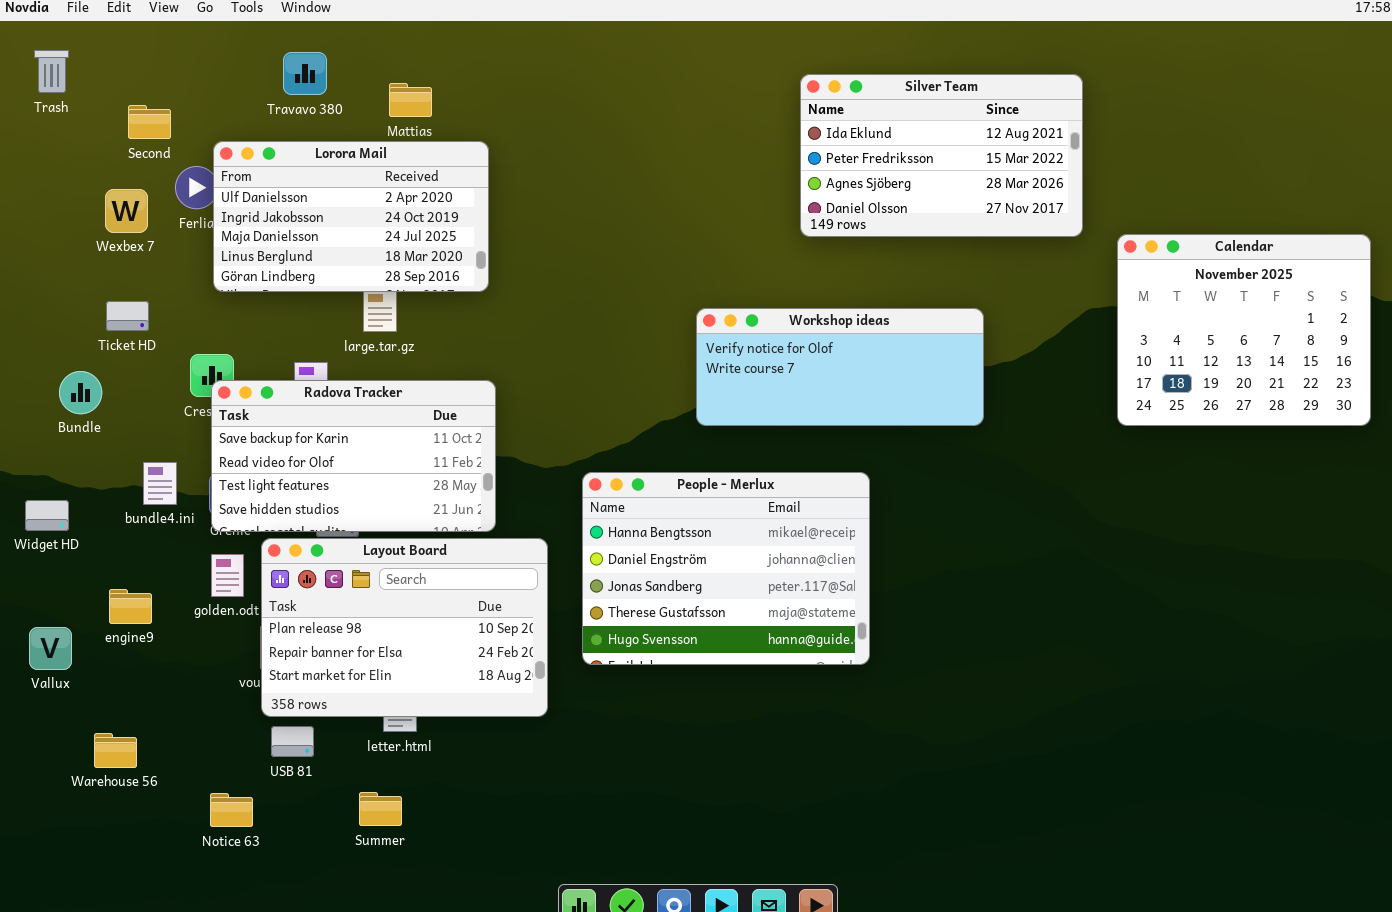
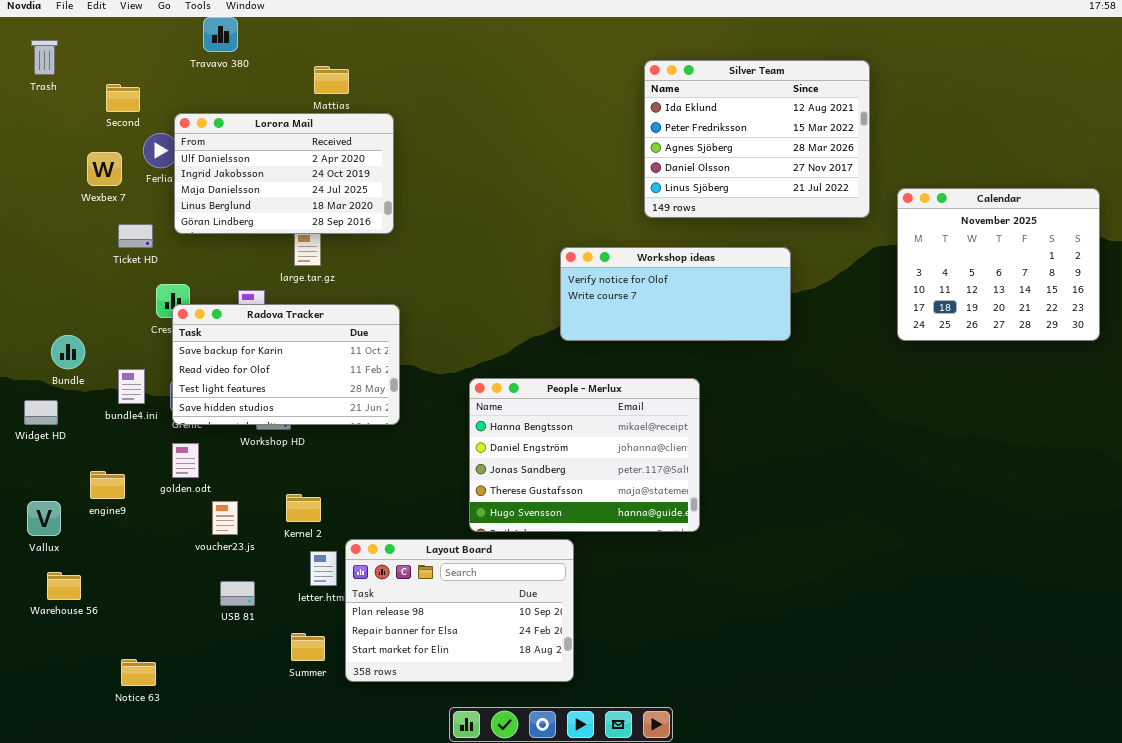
Travavo 380: [283,52,327,95] -> [203,17,238,52], moved
Silver Team: [800,74,1083,237] -> [644,60,870,218], resized
Ticket HD: [106,301,149,331] -> [118,224,153,248], moved
Bundle: [59,371,102,414] -> [51,335,85,369], moved
Layout Board: [261,538,548,717] -> [345,539,574,682], moved
Warehouse 56: [94,733,137,768] -> [47,572,81,600], moved
Notice 63: [210,793,253,827] -> [121,659,156,686], moved

